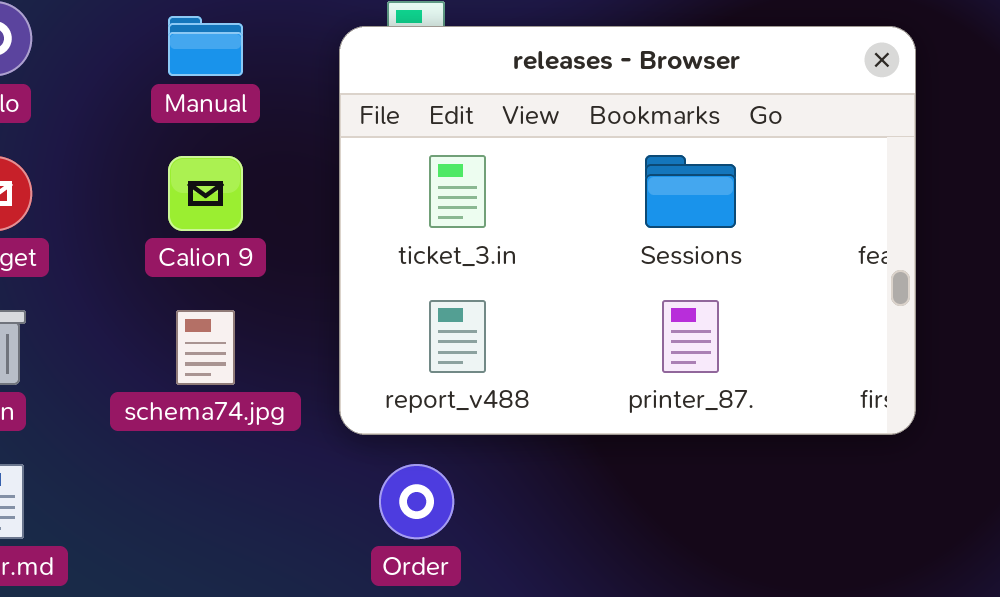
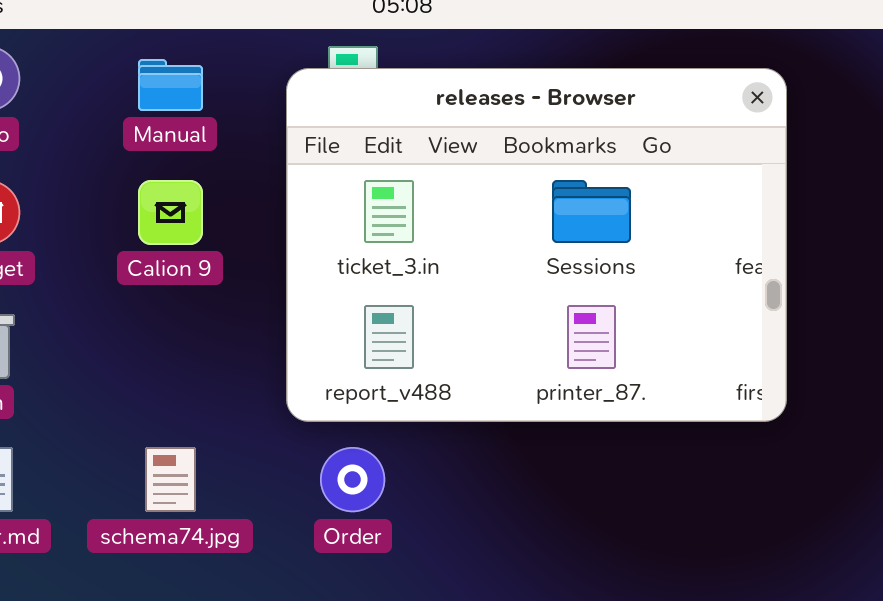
schema74.jpg: [176,310,235,385] -> [145,447,196,512], moved

